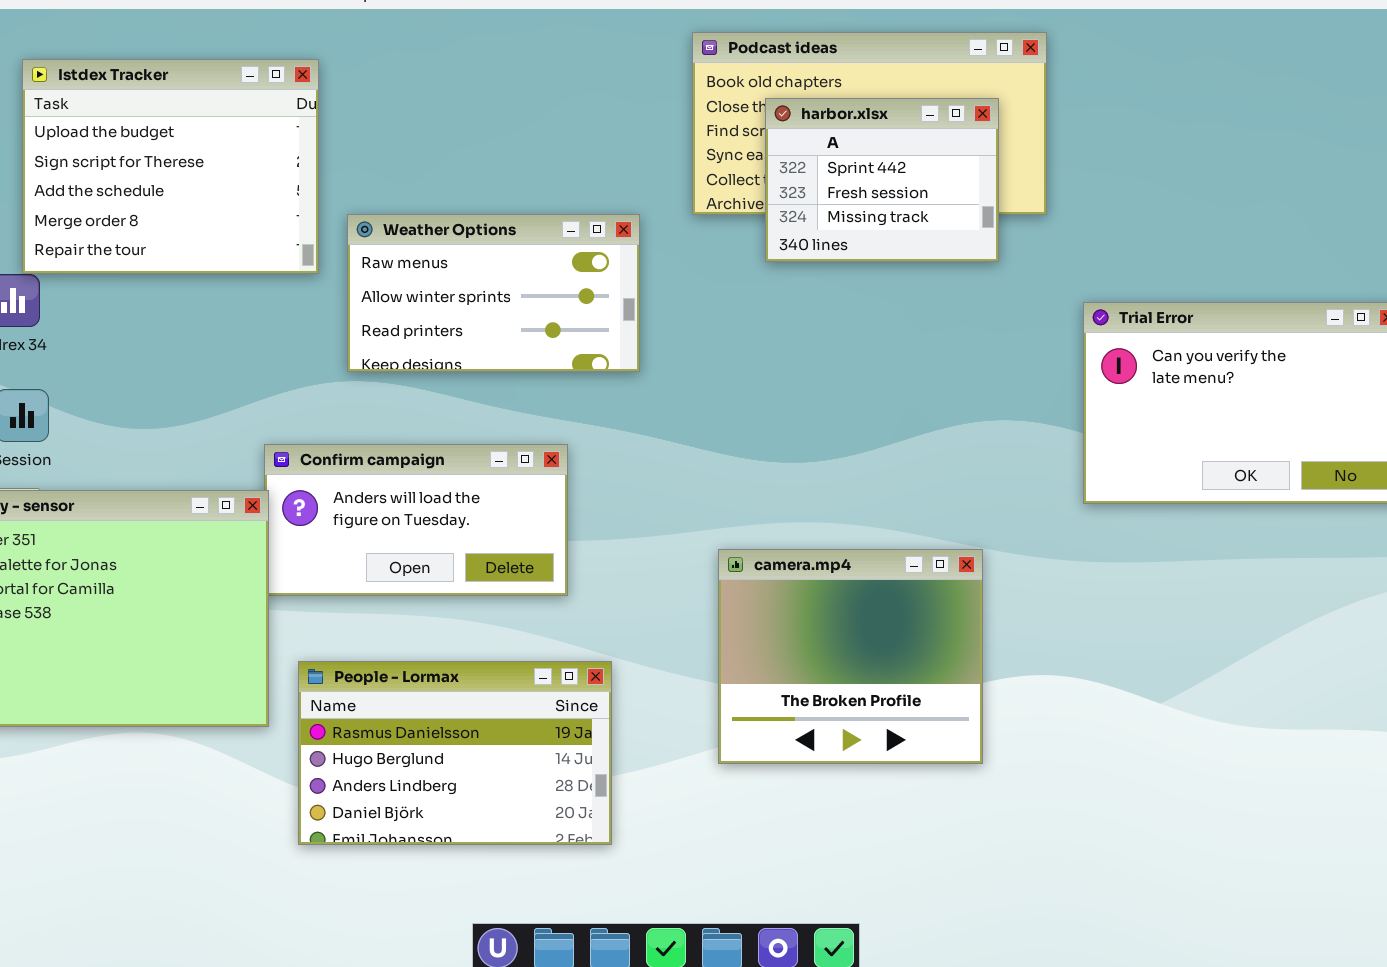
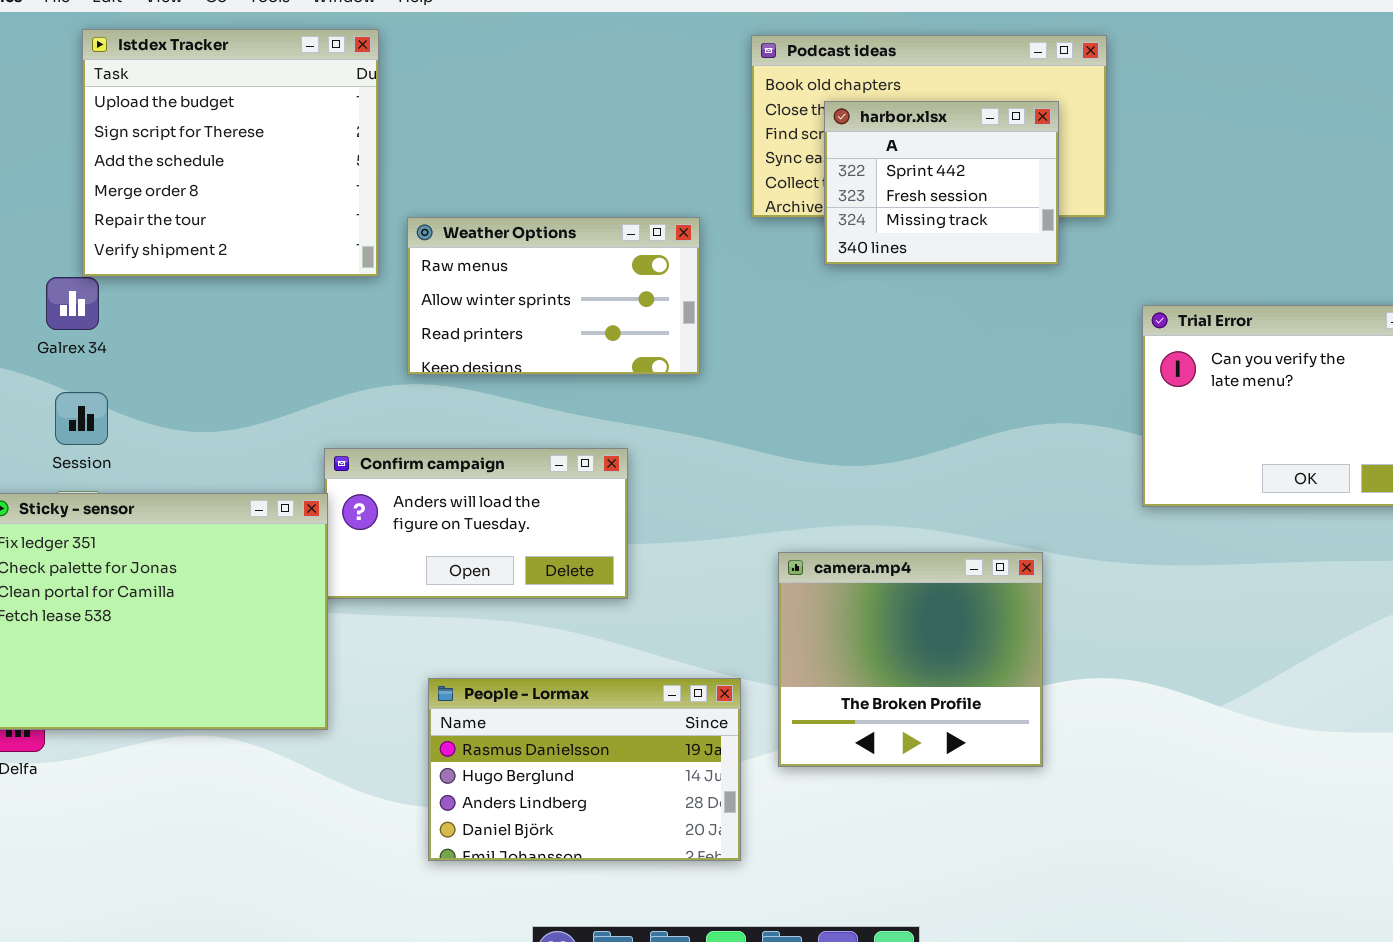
Istdex Tracker: [22,59,319,274] -> [82,29,379,277], resized
People - Lormax: [298,661,612,845] -> [428,678,741,861], moved

